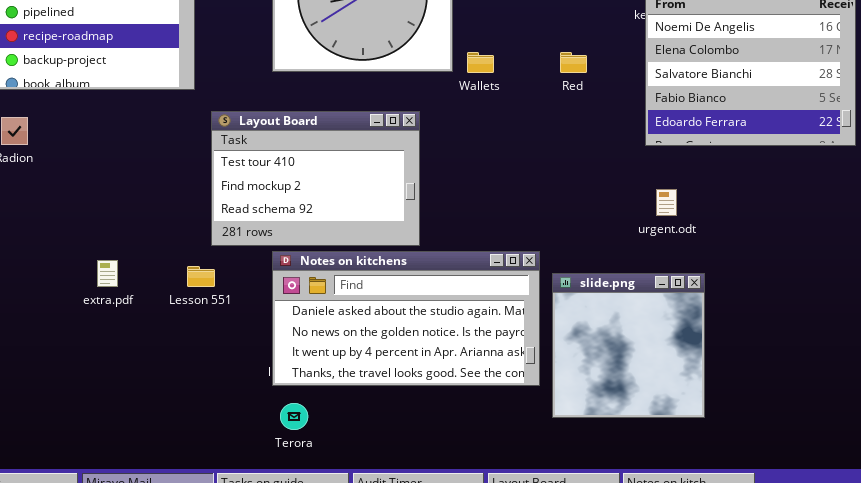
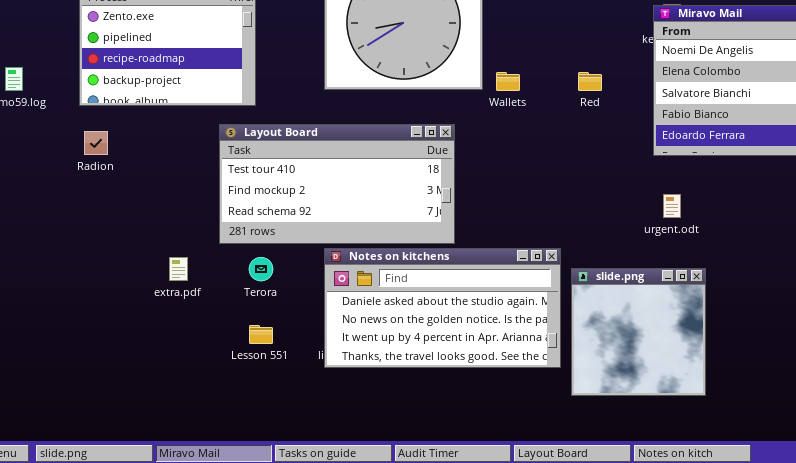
Layout Board: [211,111,420,246] -> [219,124,455,244], resized
Lesson 551: [187,266,215,287] -> [249,325,273,344], moved
Terora: [280,403,308,430] -> [249,257,273,281], moved

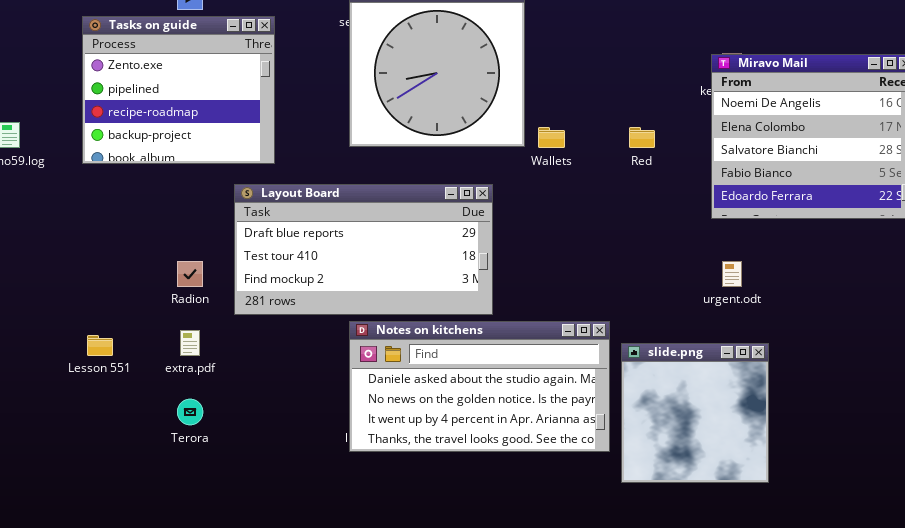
Layout Board: [219,124,455,244] -> [234,184,493,315], scrolled up 1 row
Radion: [84,131,108,155] -> [177,261,203,287], moved
Terora: [249,257,273,281] -> [177,399,203,425], moved
Lesson 551: [249,325,273,344] -> [87,335,113,356], moved

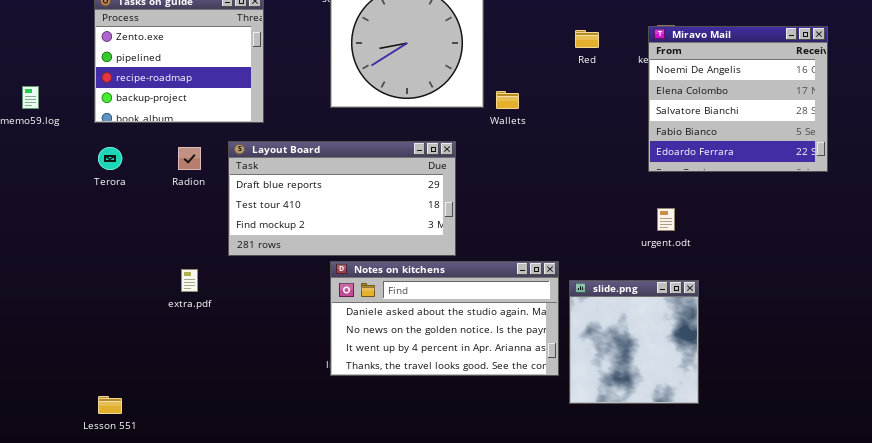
Red: [629,127,655,148] -> [575,30,599,48], moved
Radion: [177,261,203,287] -> [178,147,201,170], moved
Lesson 551: [87,335,113,356] -> [98,396,122,414], moved
Terora: [177,399,203,425] -> [98,147,122,170], moved

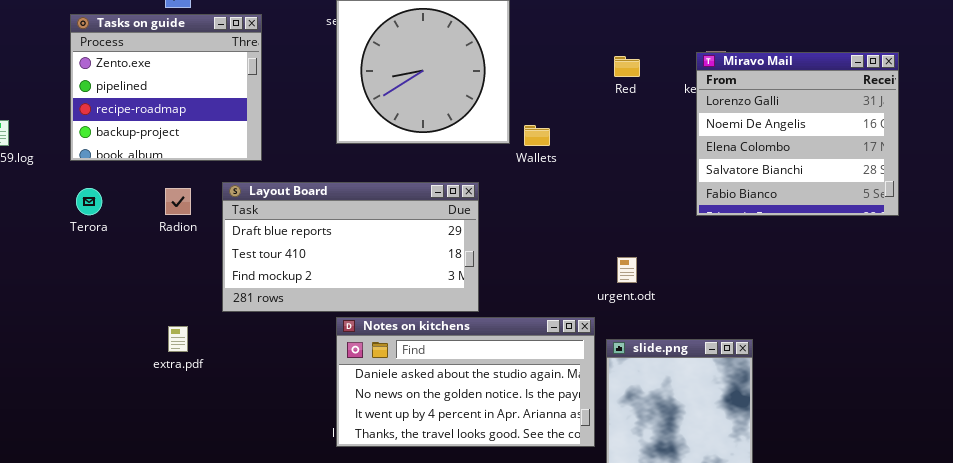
Miravo Mail: [648,26,828,172] -> [696,52,899,216], scrolled up 1 row
urgent.odt: [657,208,675,231] -> [617,257,637,283], moved

